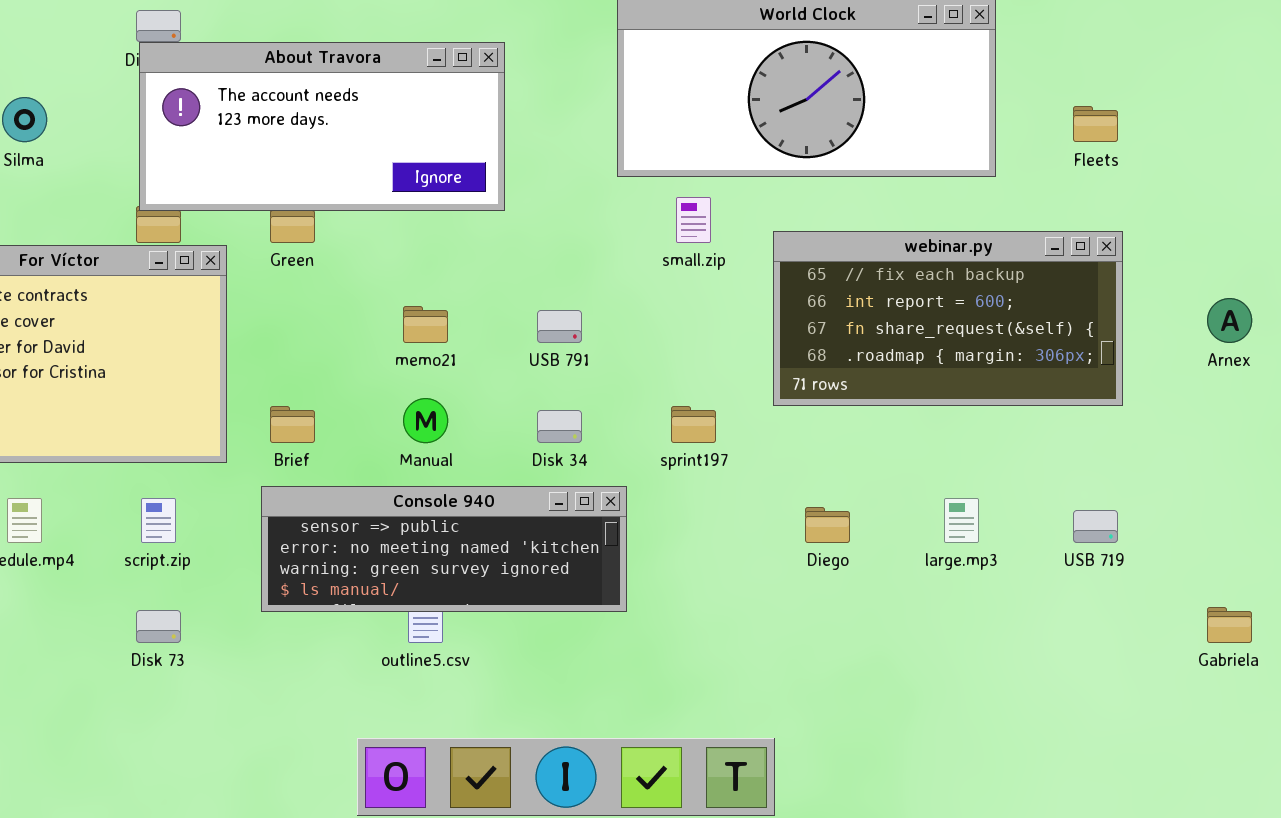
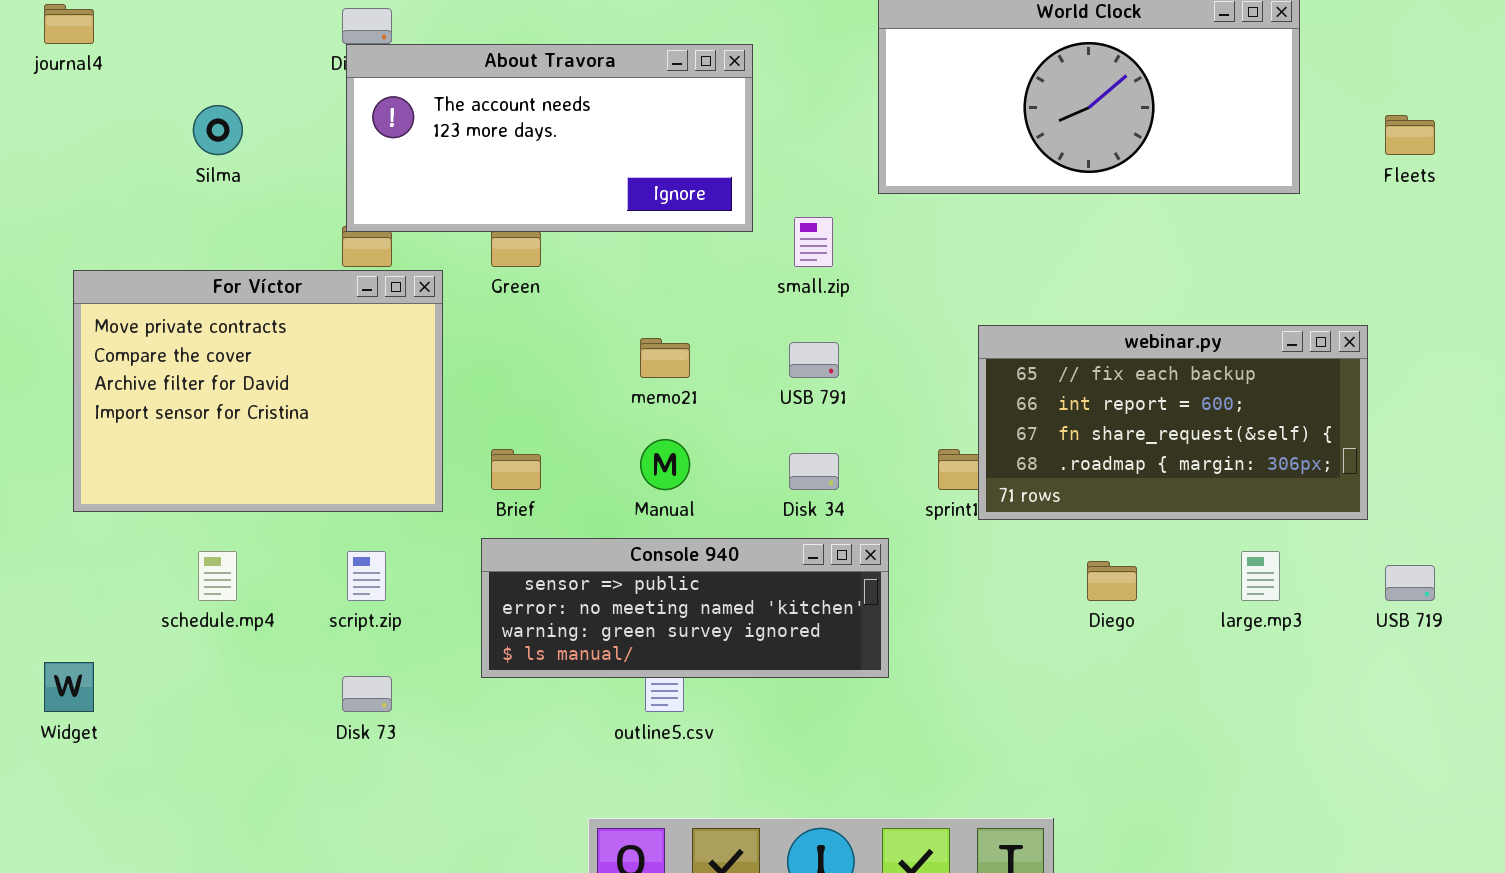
small.zip: [676,197,711,243] -> [794,217,833,267], moved
webinar.py: [773,231,1123,406] -> [978,325,1368,520], moved

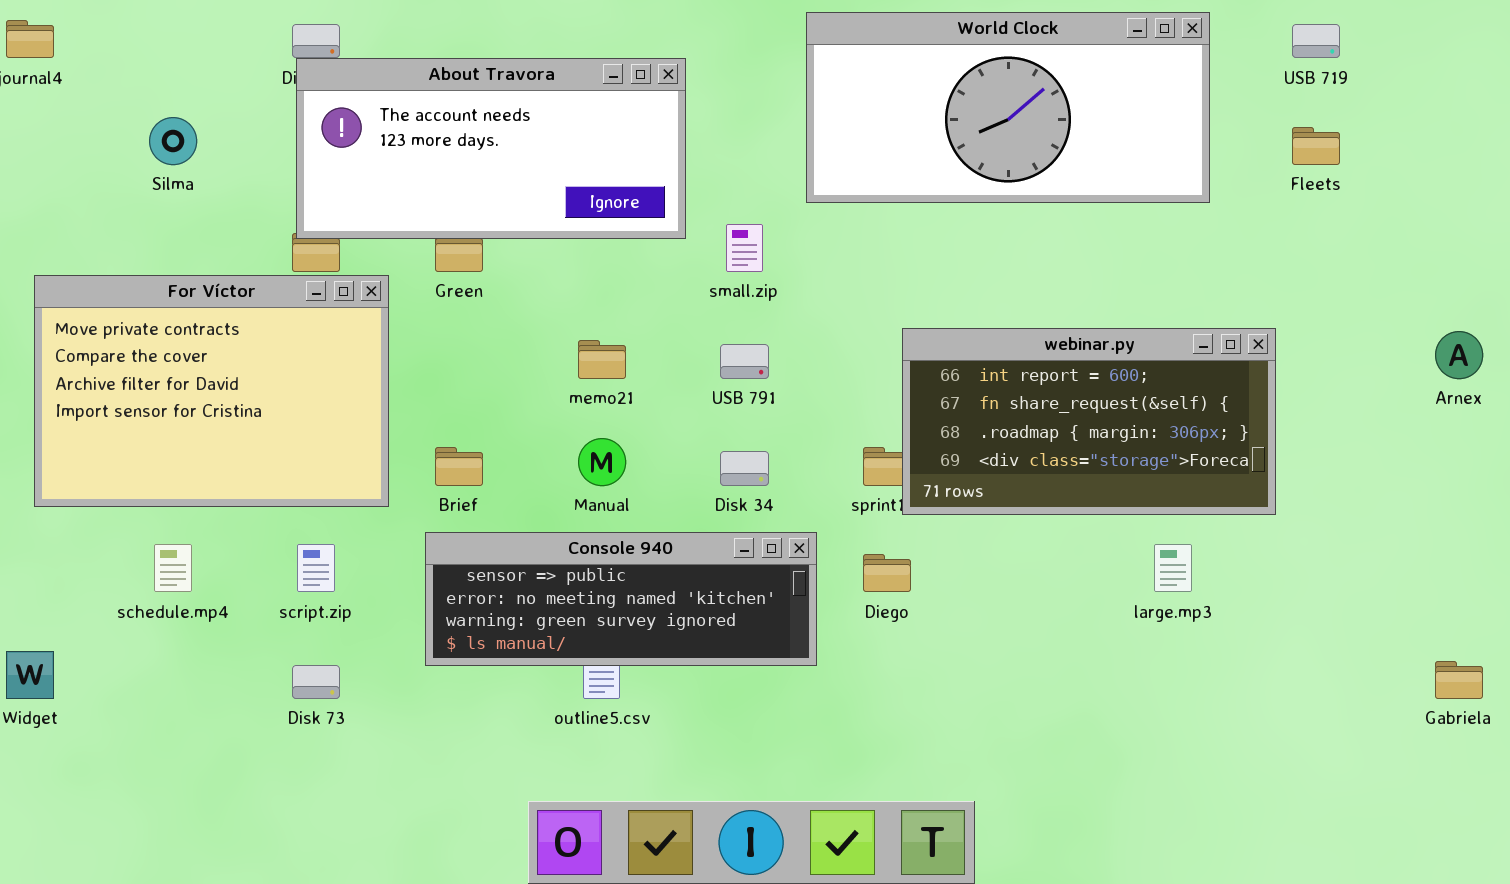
webinar.py: [978,325,1368,520] -> [902,328,1276,515], scrolled down 1 row
Diego: [1087,561,1137,601] -> [863,554,911,592], moved
USB 719: [1385,565,1435,601] -> [1292,24,1340,58], moved

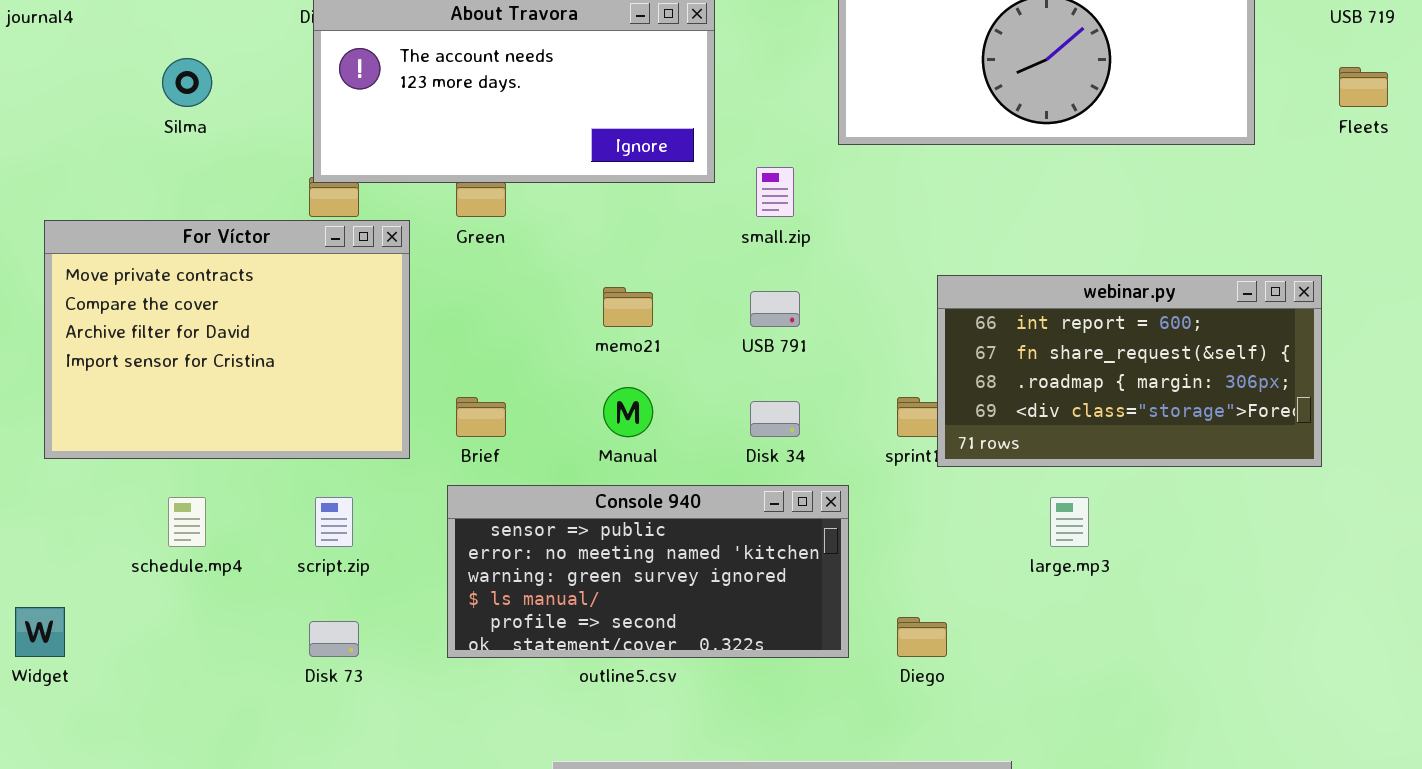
Console 940: [425,532,817,666] -> [447,485,849,658], resized
large.mp3: [1154,544,1192,592] -> [1050,497,1089,547], moved
Diego: [863,554,911,592] -> [897,617,947,657], moved

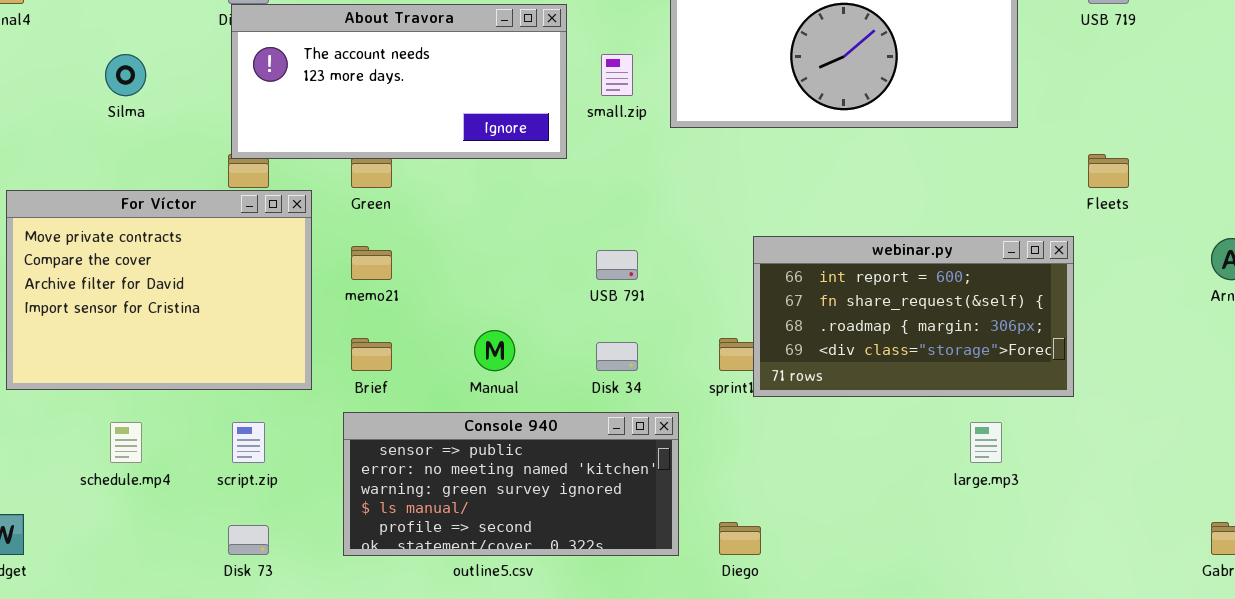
Fleets: [1339,67,1388,107] -> [1088,154,1129,188], moved
small.zip: [756,167,794,217] -> [601,54,633,96], moved
memo21: [603,287,653,327] -> [351,246,392,280], moved
large.mp3: [1050,497,1089,547] -> [970,422,1002,463], moved

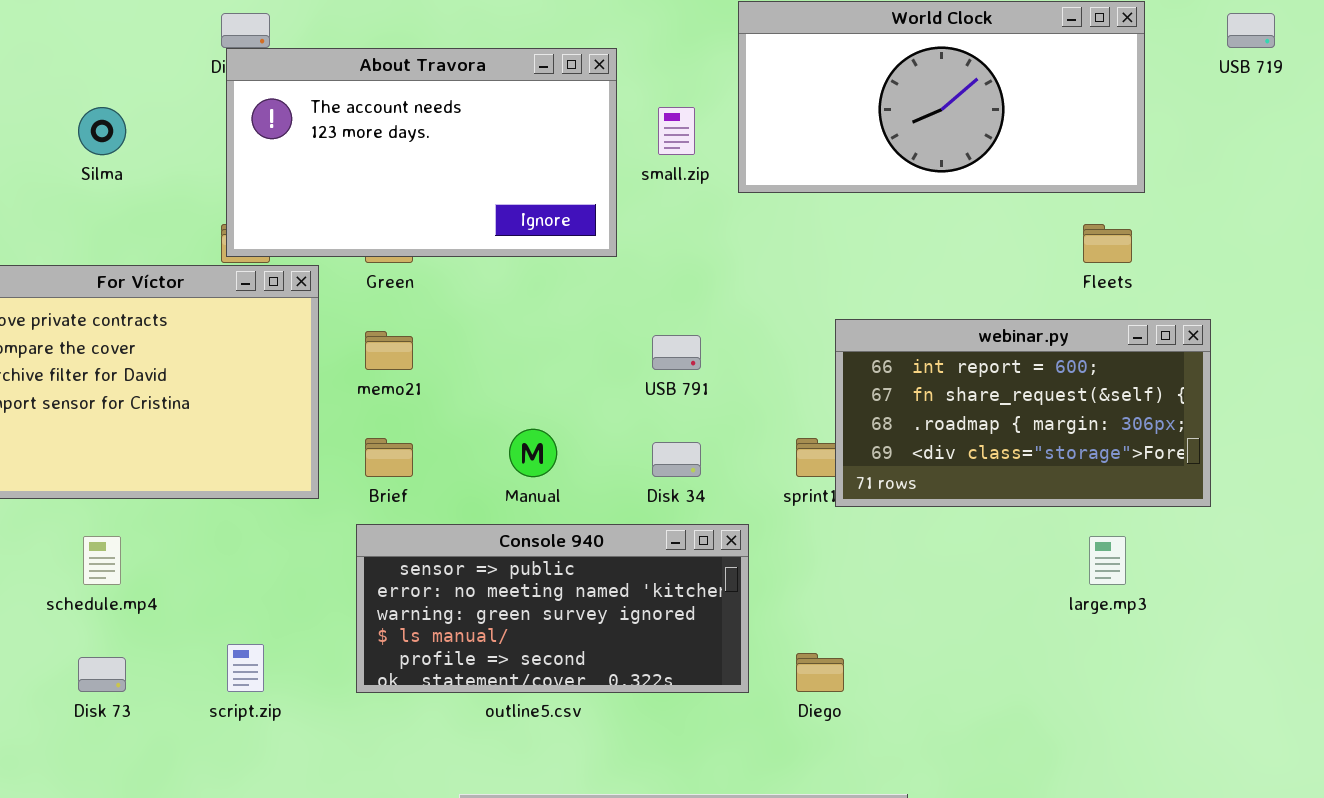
About Travora: [231,4,567,159] -> [226,48,617,257], resized
Fleets: [1088,154,1129,188] -> [1083,224,1132,263], moved
script.zip: [232,422,265,463] -> [227,644,264,692], moved
Disk 73: [228,525,269,555] -> [78,657,126,692], moved

